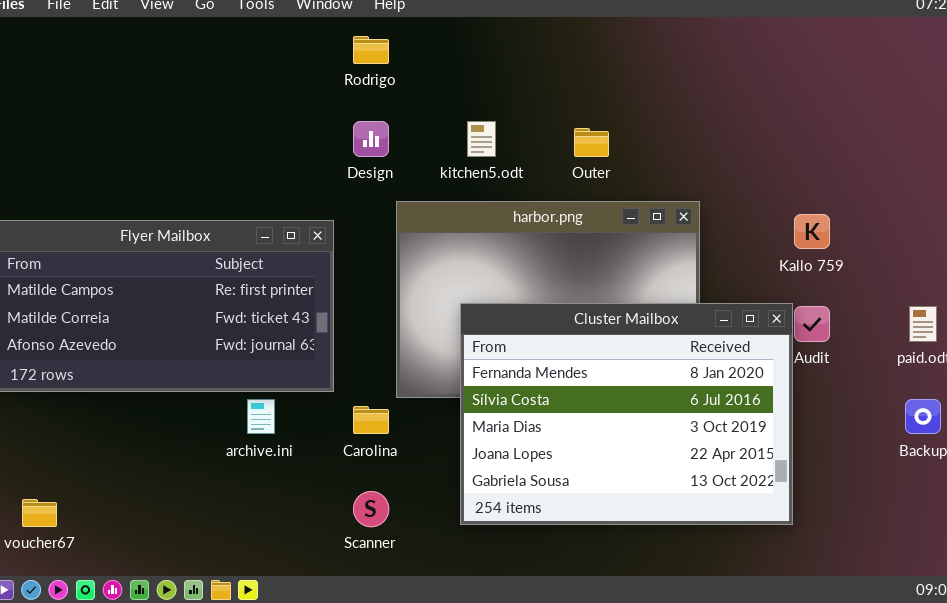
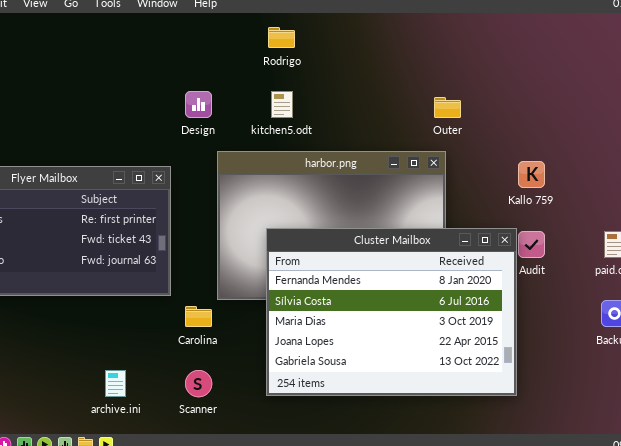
Rodrigo: [353,36,389,64] -> [268,27,295,48], moved
Outer: [574,128,609,157] -> [434,97,461,118], moved
archive.ini: [247,399,275,434] -> [105,370,126,397], moved

